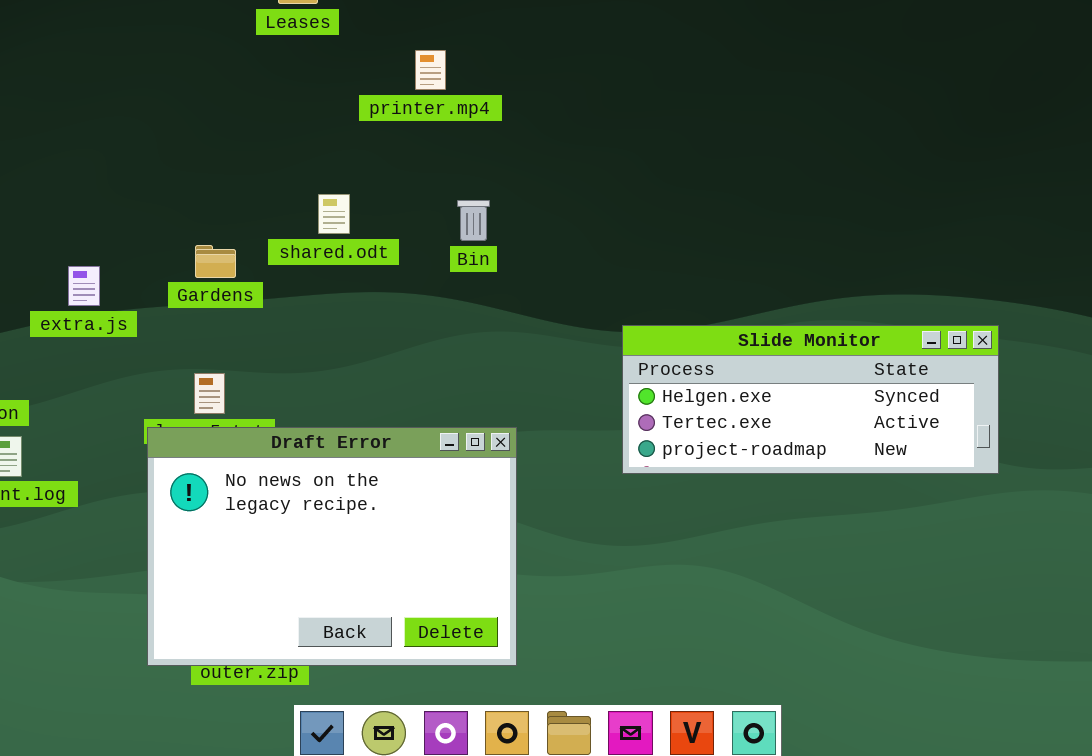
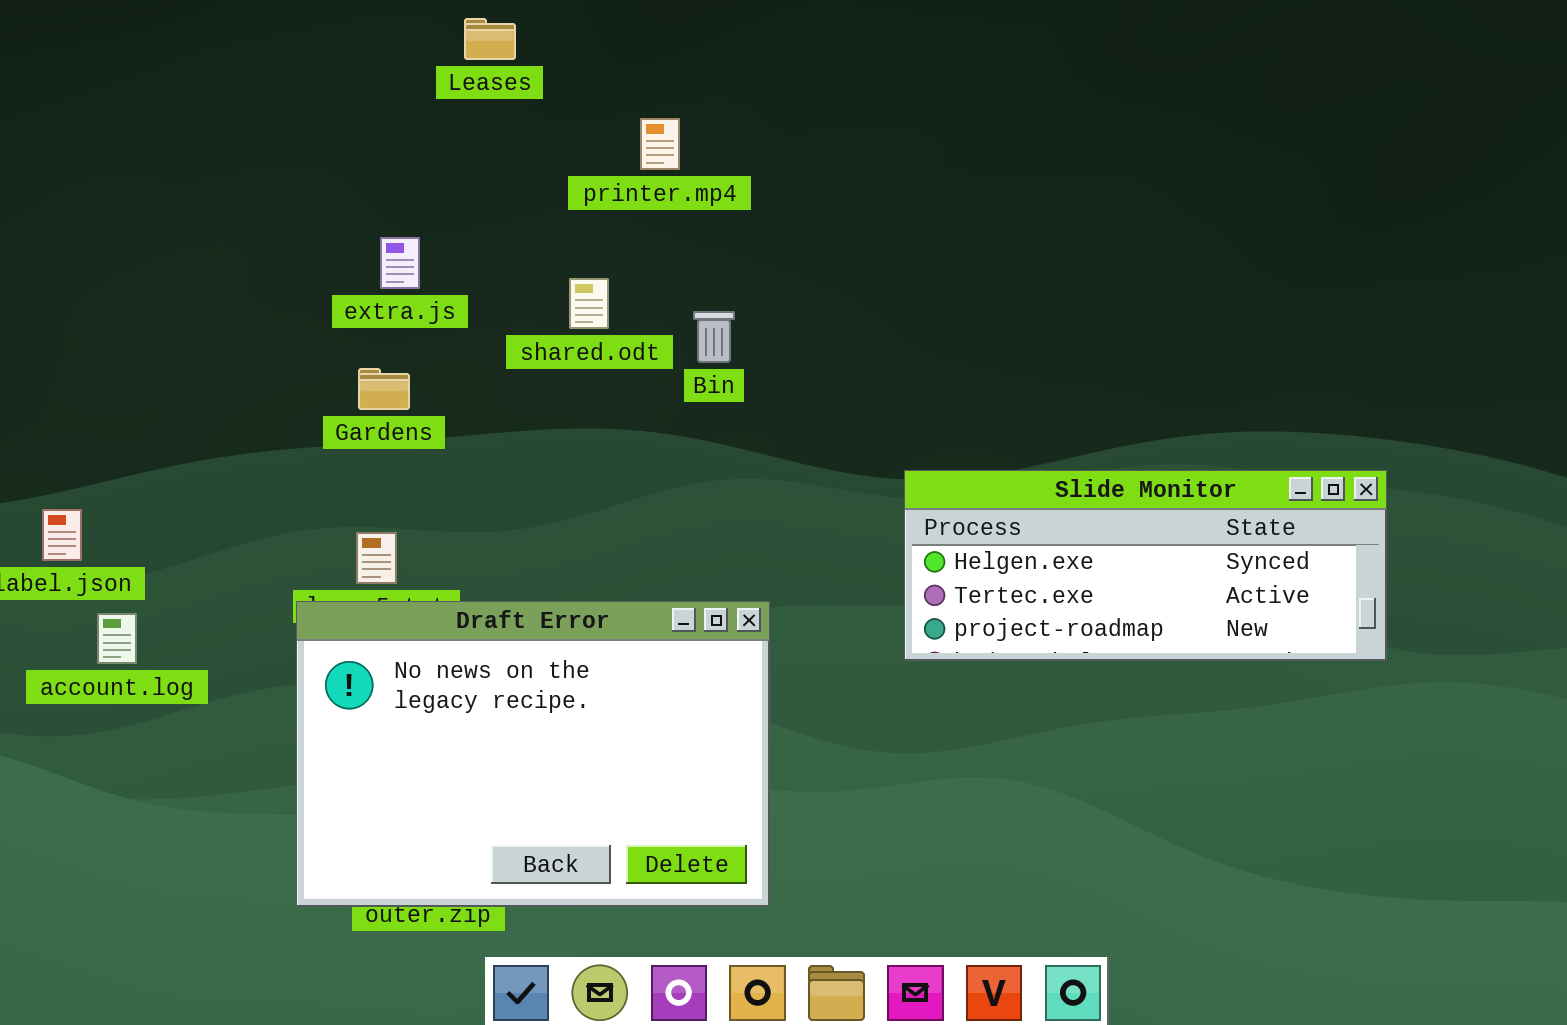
shared.odt: [318,194,350,234] -> [569,278,609,329], moved
extra.js: [68,266,100,306] -> [380,237,420,289], moved

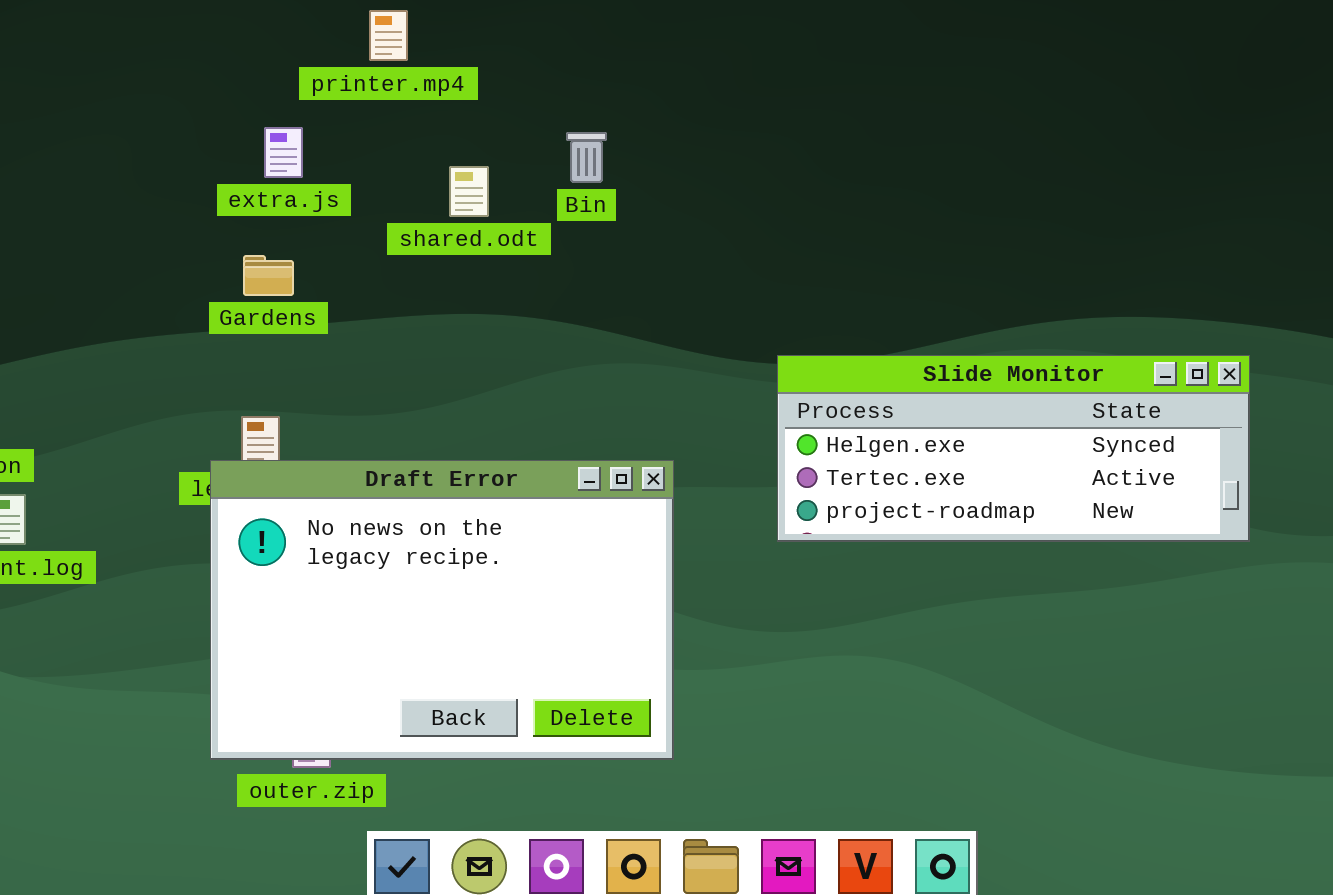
printer.mp4: [640,118,680,170] -> [369,10,408,61], moved
Bin: [693,311,735,363] -> [566,132,607,183], moved
Draft Error: [296,601,770,907] -> [210,460,674,760], moved

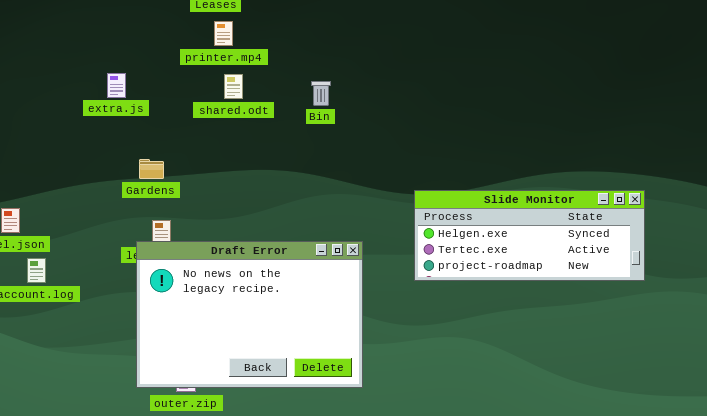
extra.js: [264,127,303,178] -> [107,73,126,98], moved
shared.odt: [449,166,489,217] -> [224,74,243,99], moved
Gardens: [243,255,294,296] -> [139,159,164,179], moved

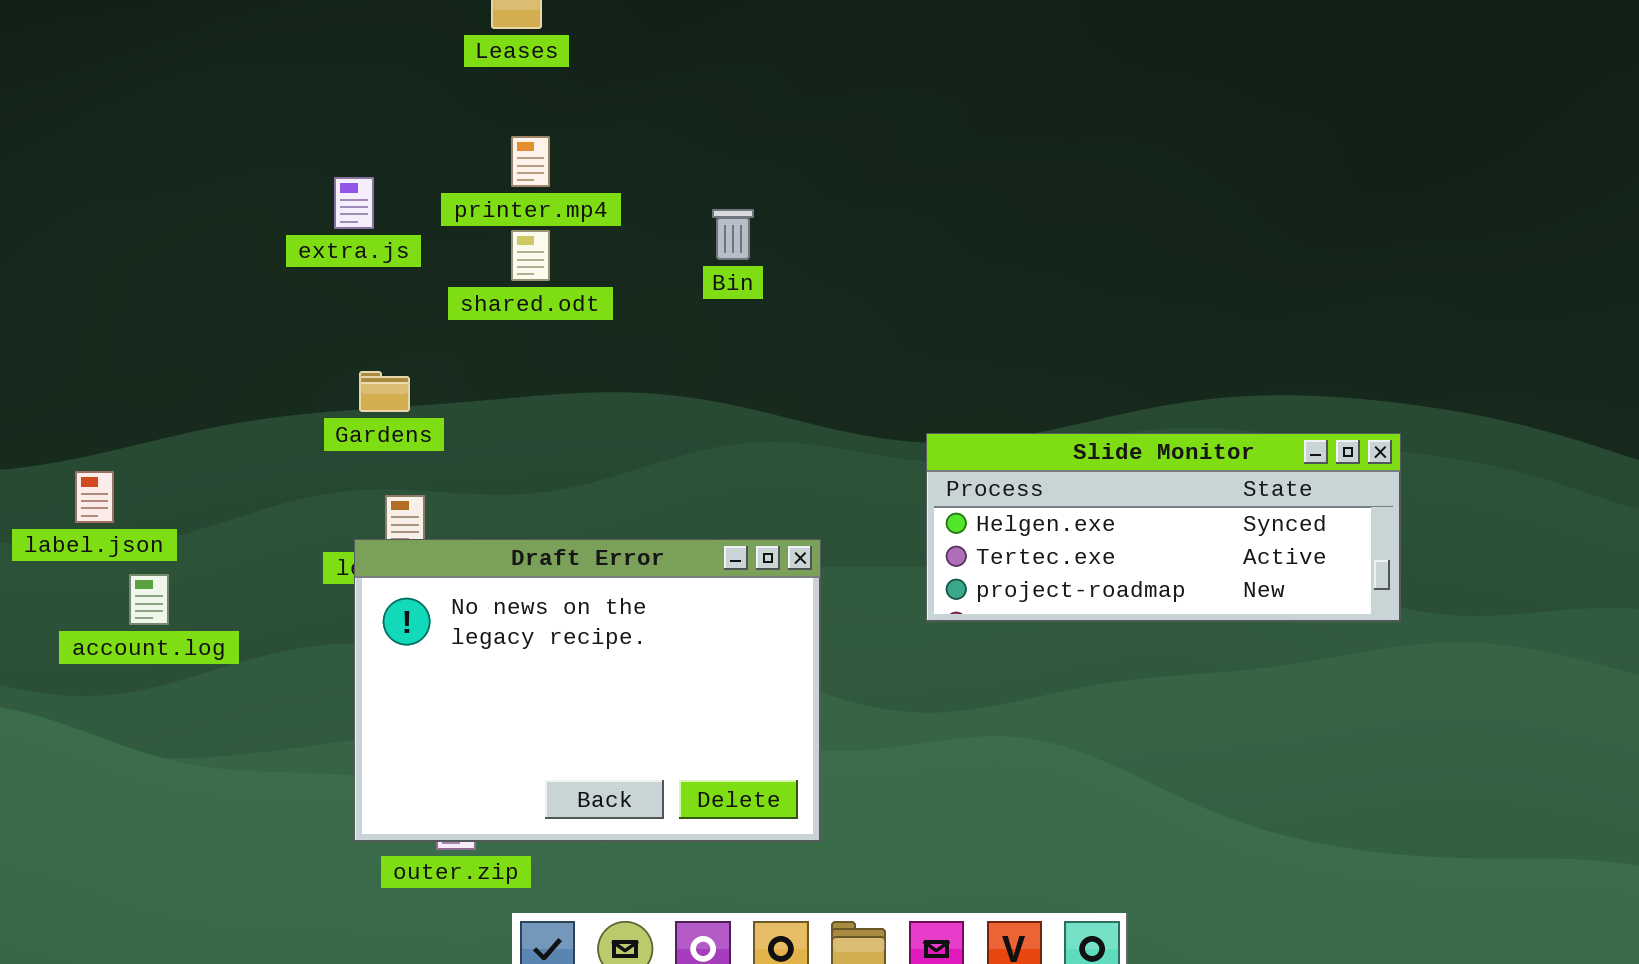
printer.mp4: [214,21,233,46] -> [511,136,550,187], moved
extra.js: [107,73,126,98] -> [334,177,374,229], moved
shared.odt: [224,74,243,99] -> [511,230,550,281], moved

